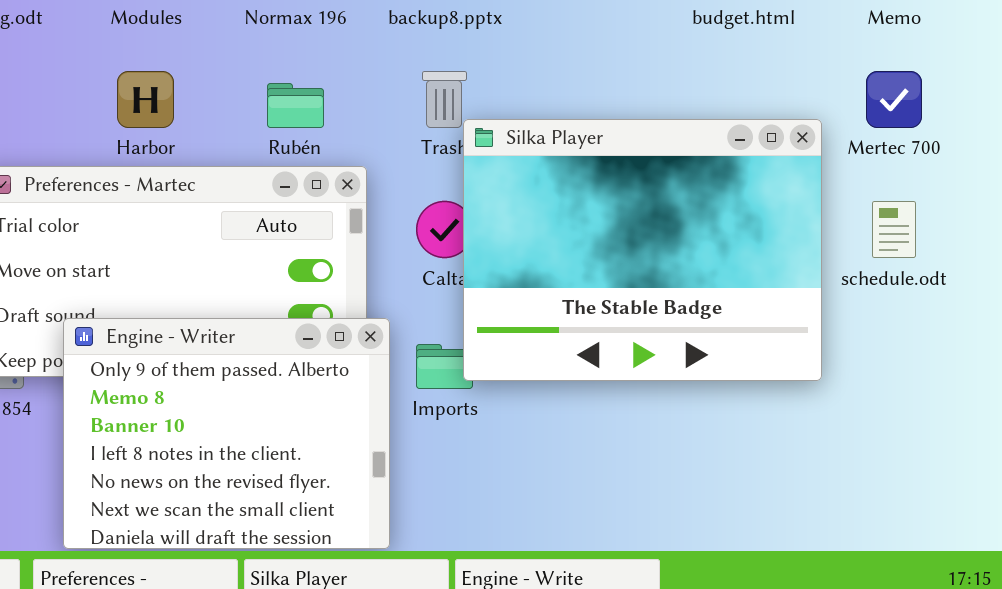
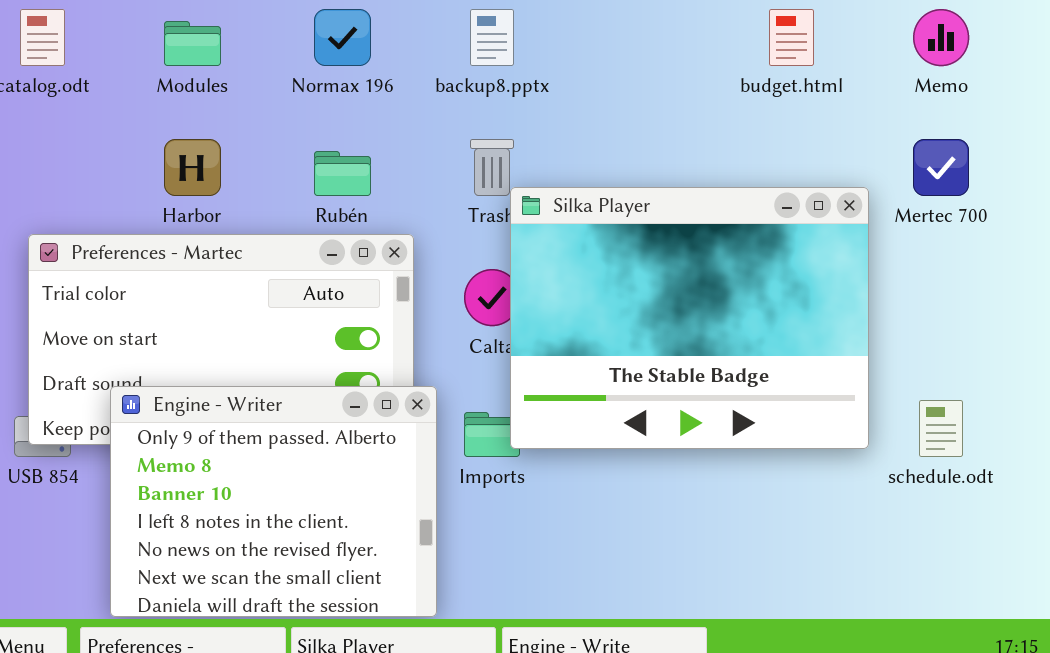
schedule.odt: [872,201,916,258] -> [919,400,963,457], moved

